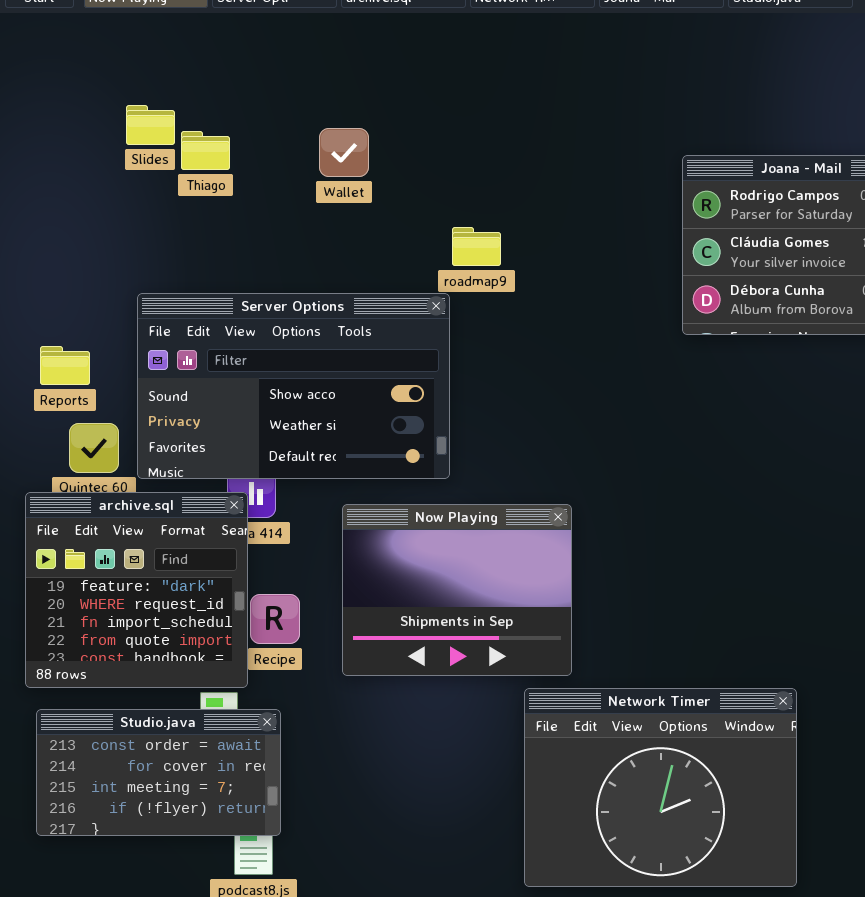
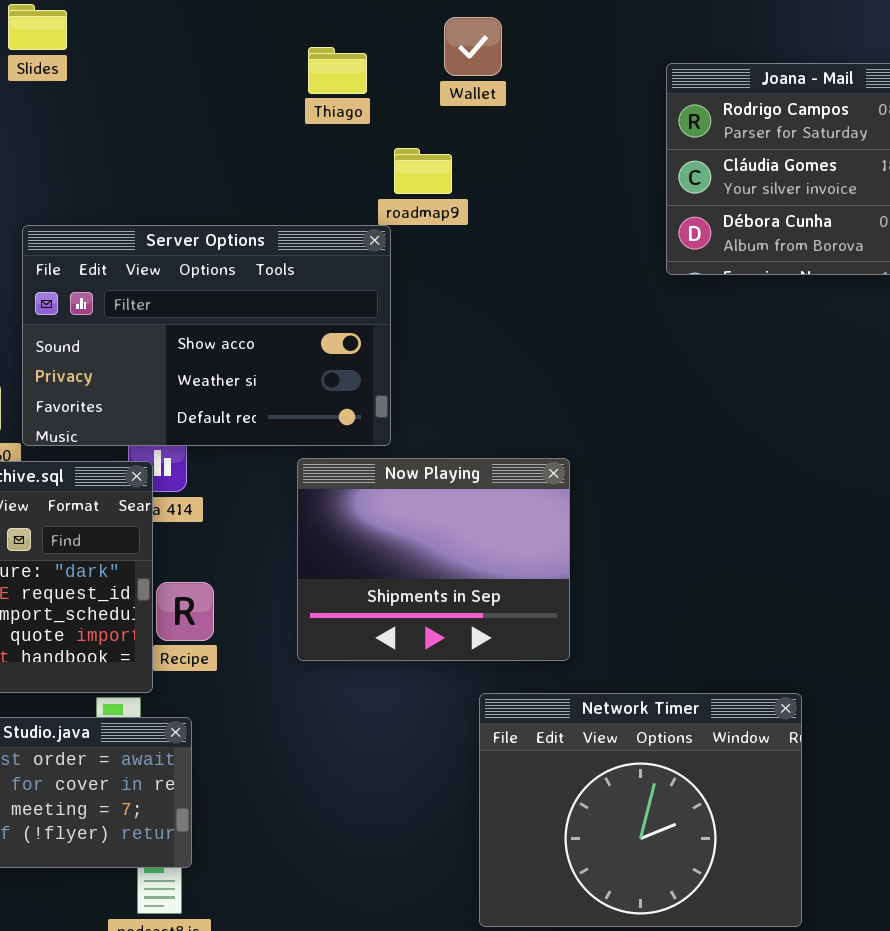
Wallet: [319,128,369,177] -> [444,17,502,76], moved
Thiago: [181,131,230,170] -> [308,47,367,94], moved
Now Playing: [342,504,572,676] -> [297,458,570,661], moved

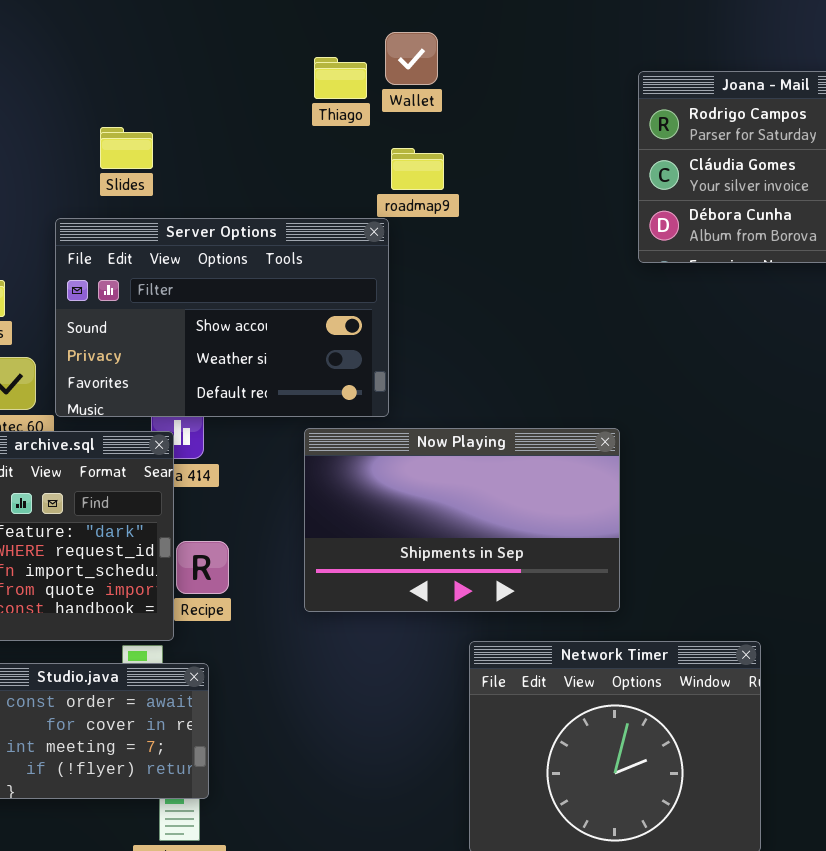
Slides: [8,4,67,50] -> [100,127,153,169], moved
Wallet: [444,17,502,76] -> [385,32,438,85], moved
Now Playing: [297,458,570,661] -> [304,428,620,612], resized

